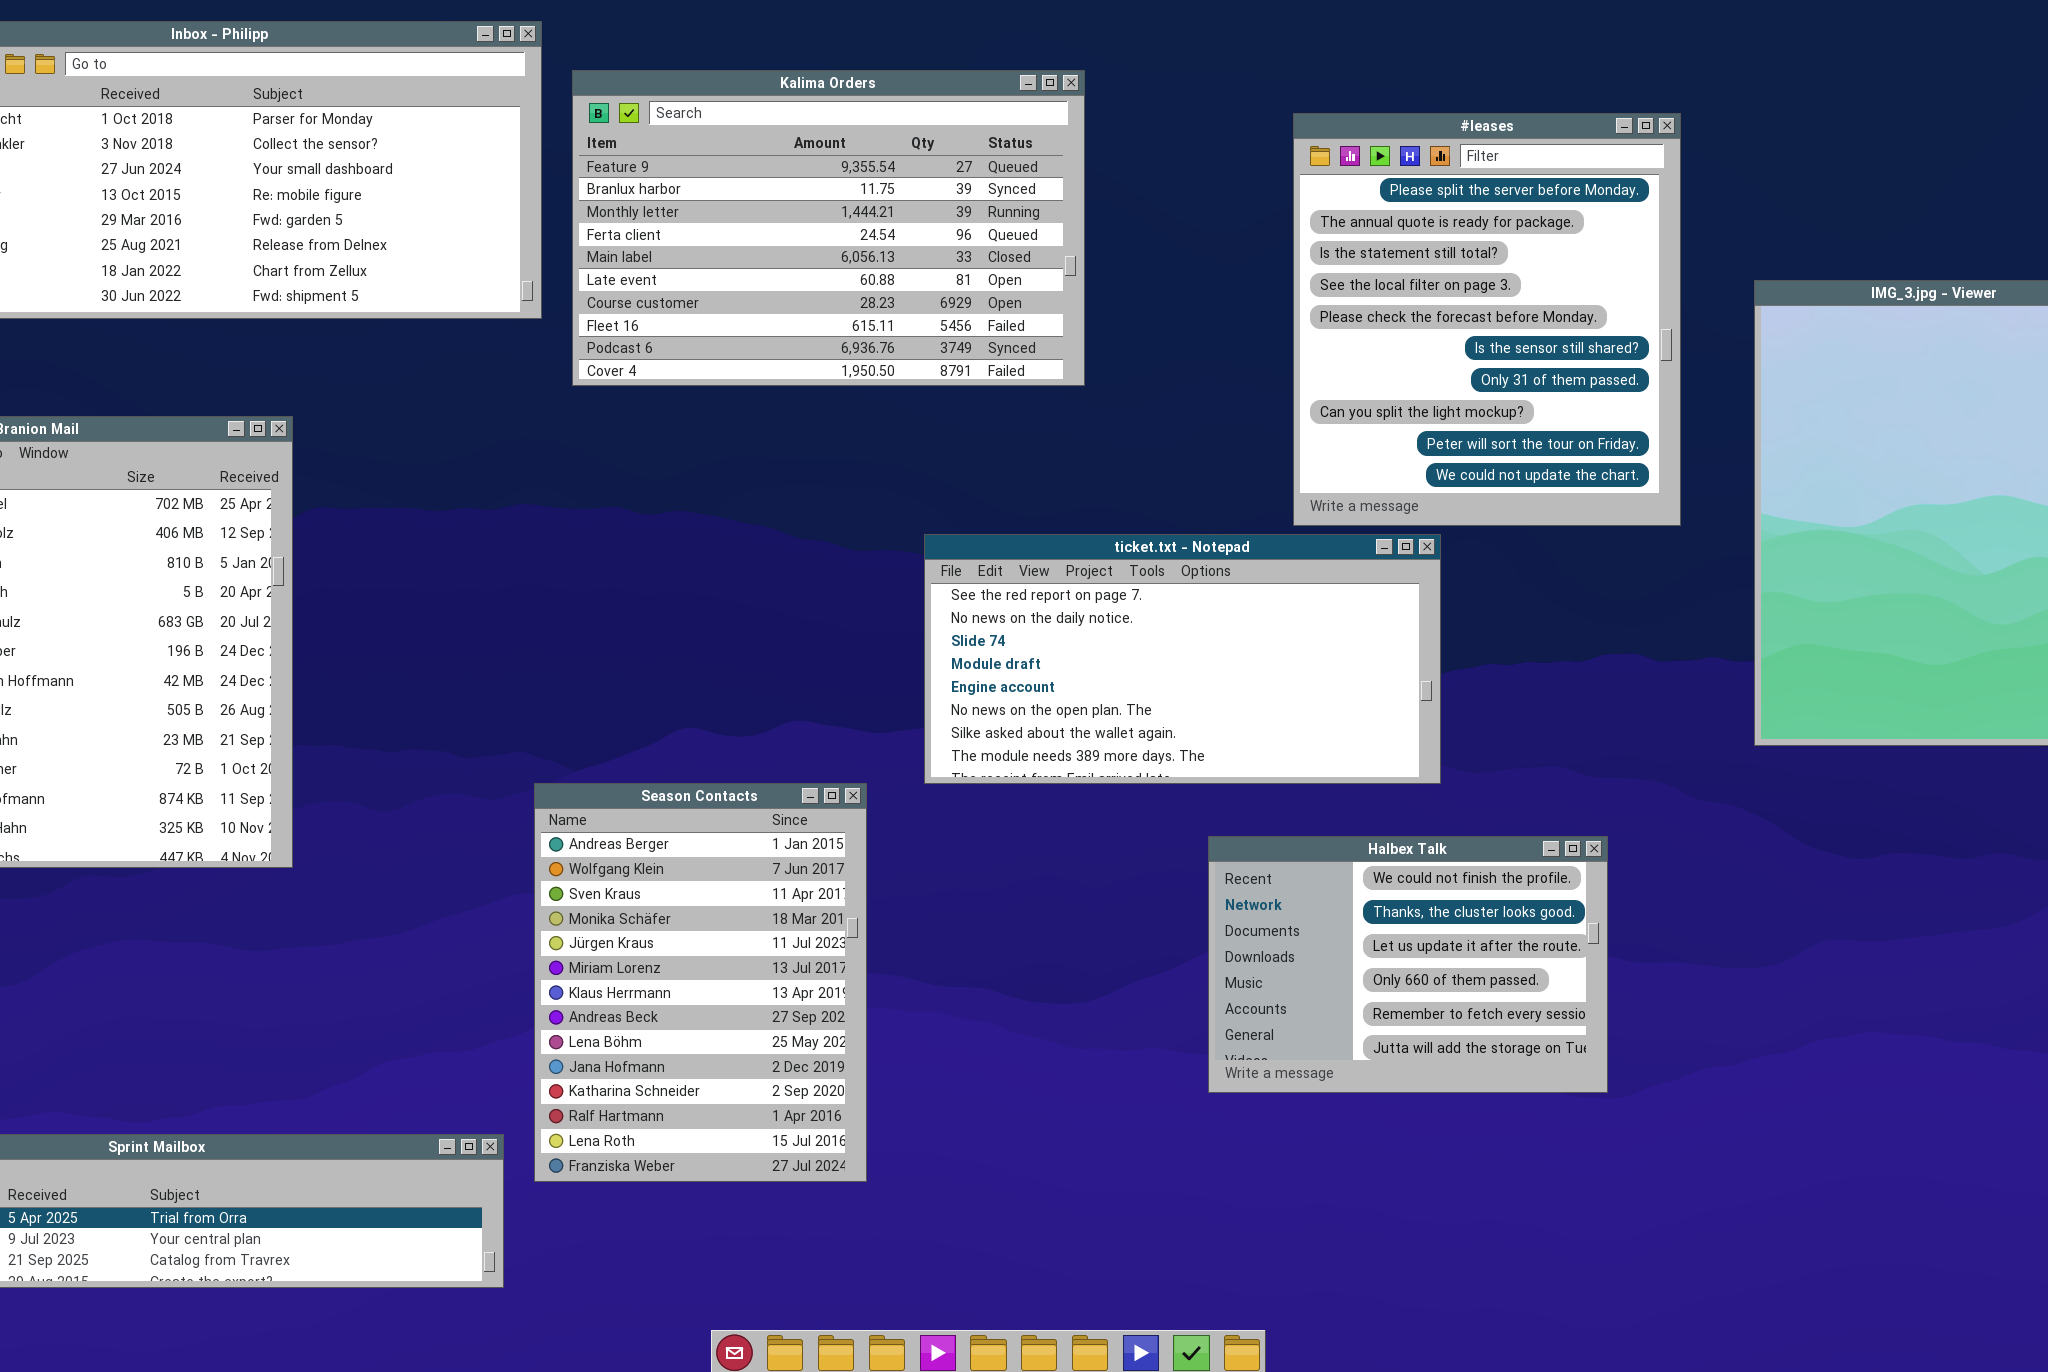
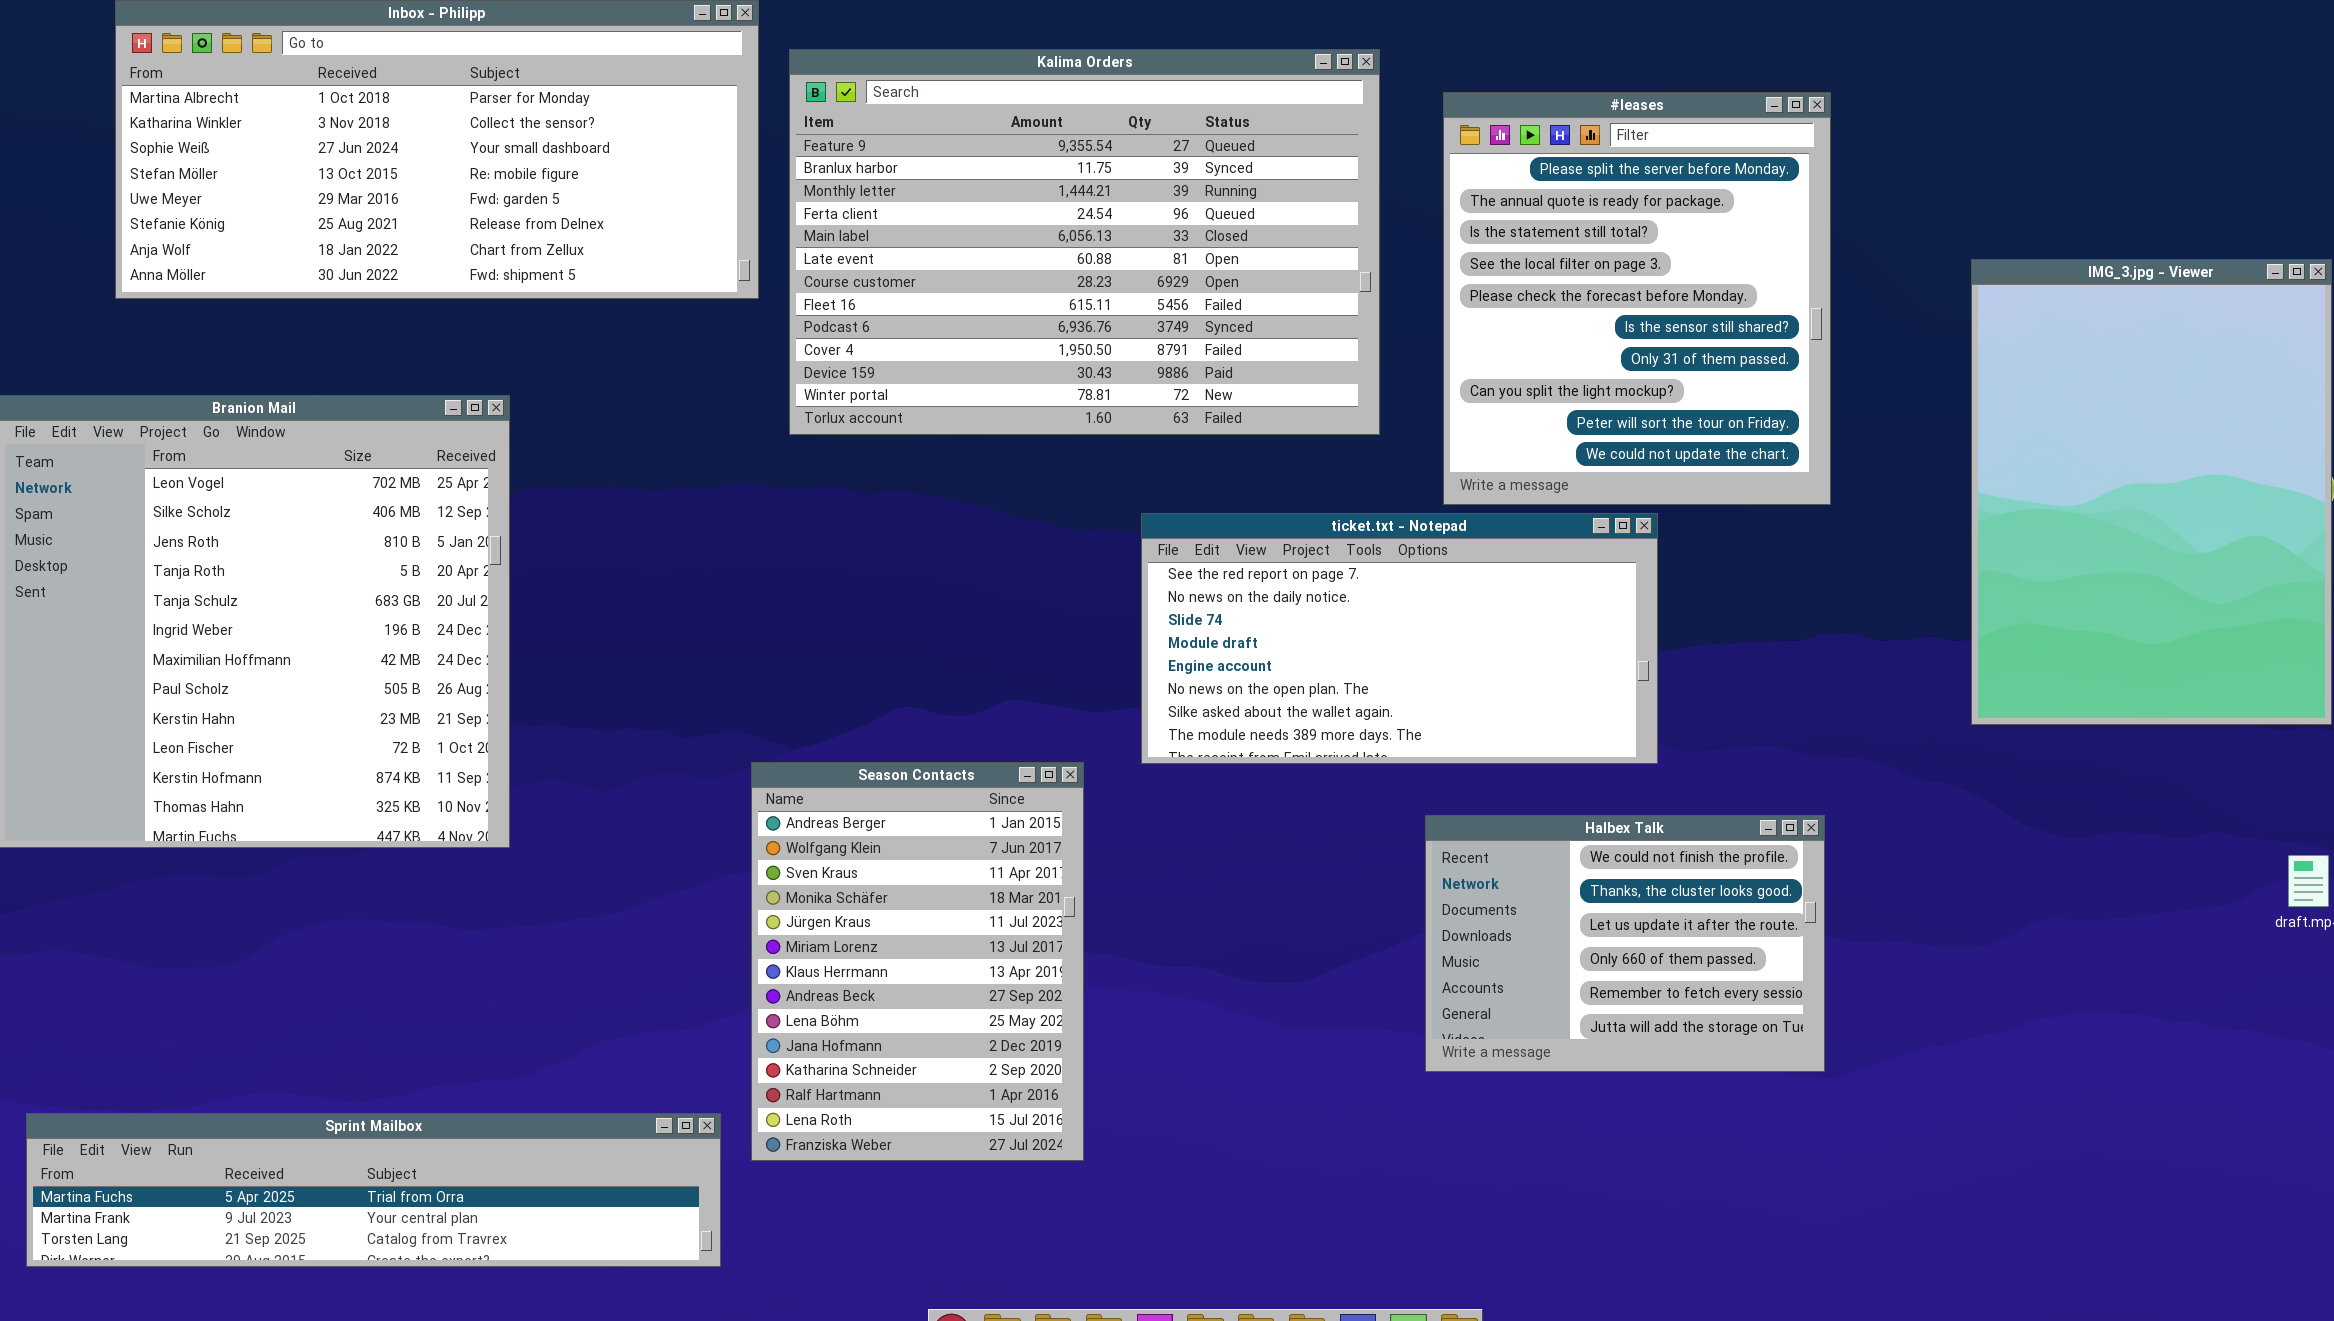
Kalima Orders: [572,70,1085,386] -> [789,49,1380,435], resized
#leases: [1293,113,1681,526] -> [1443,92,1831,505], moved

